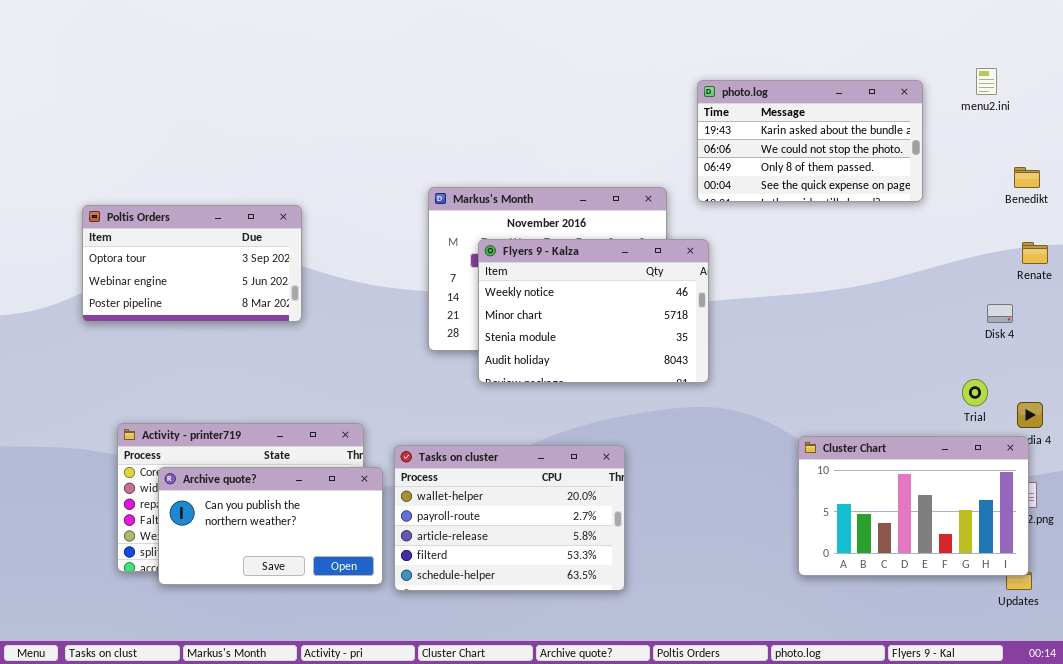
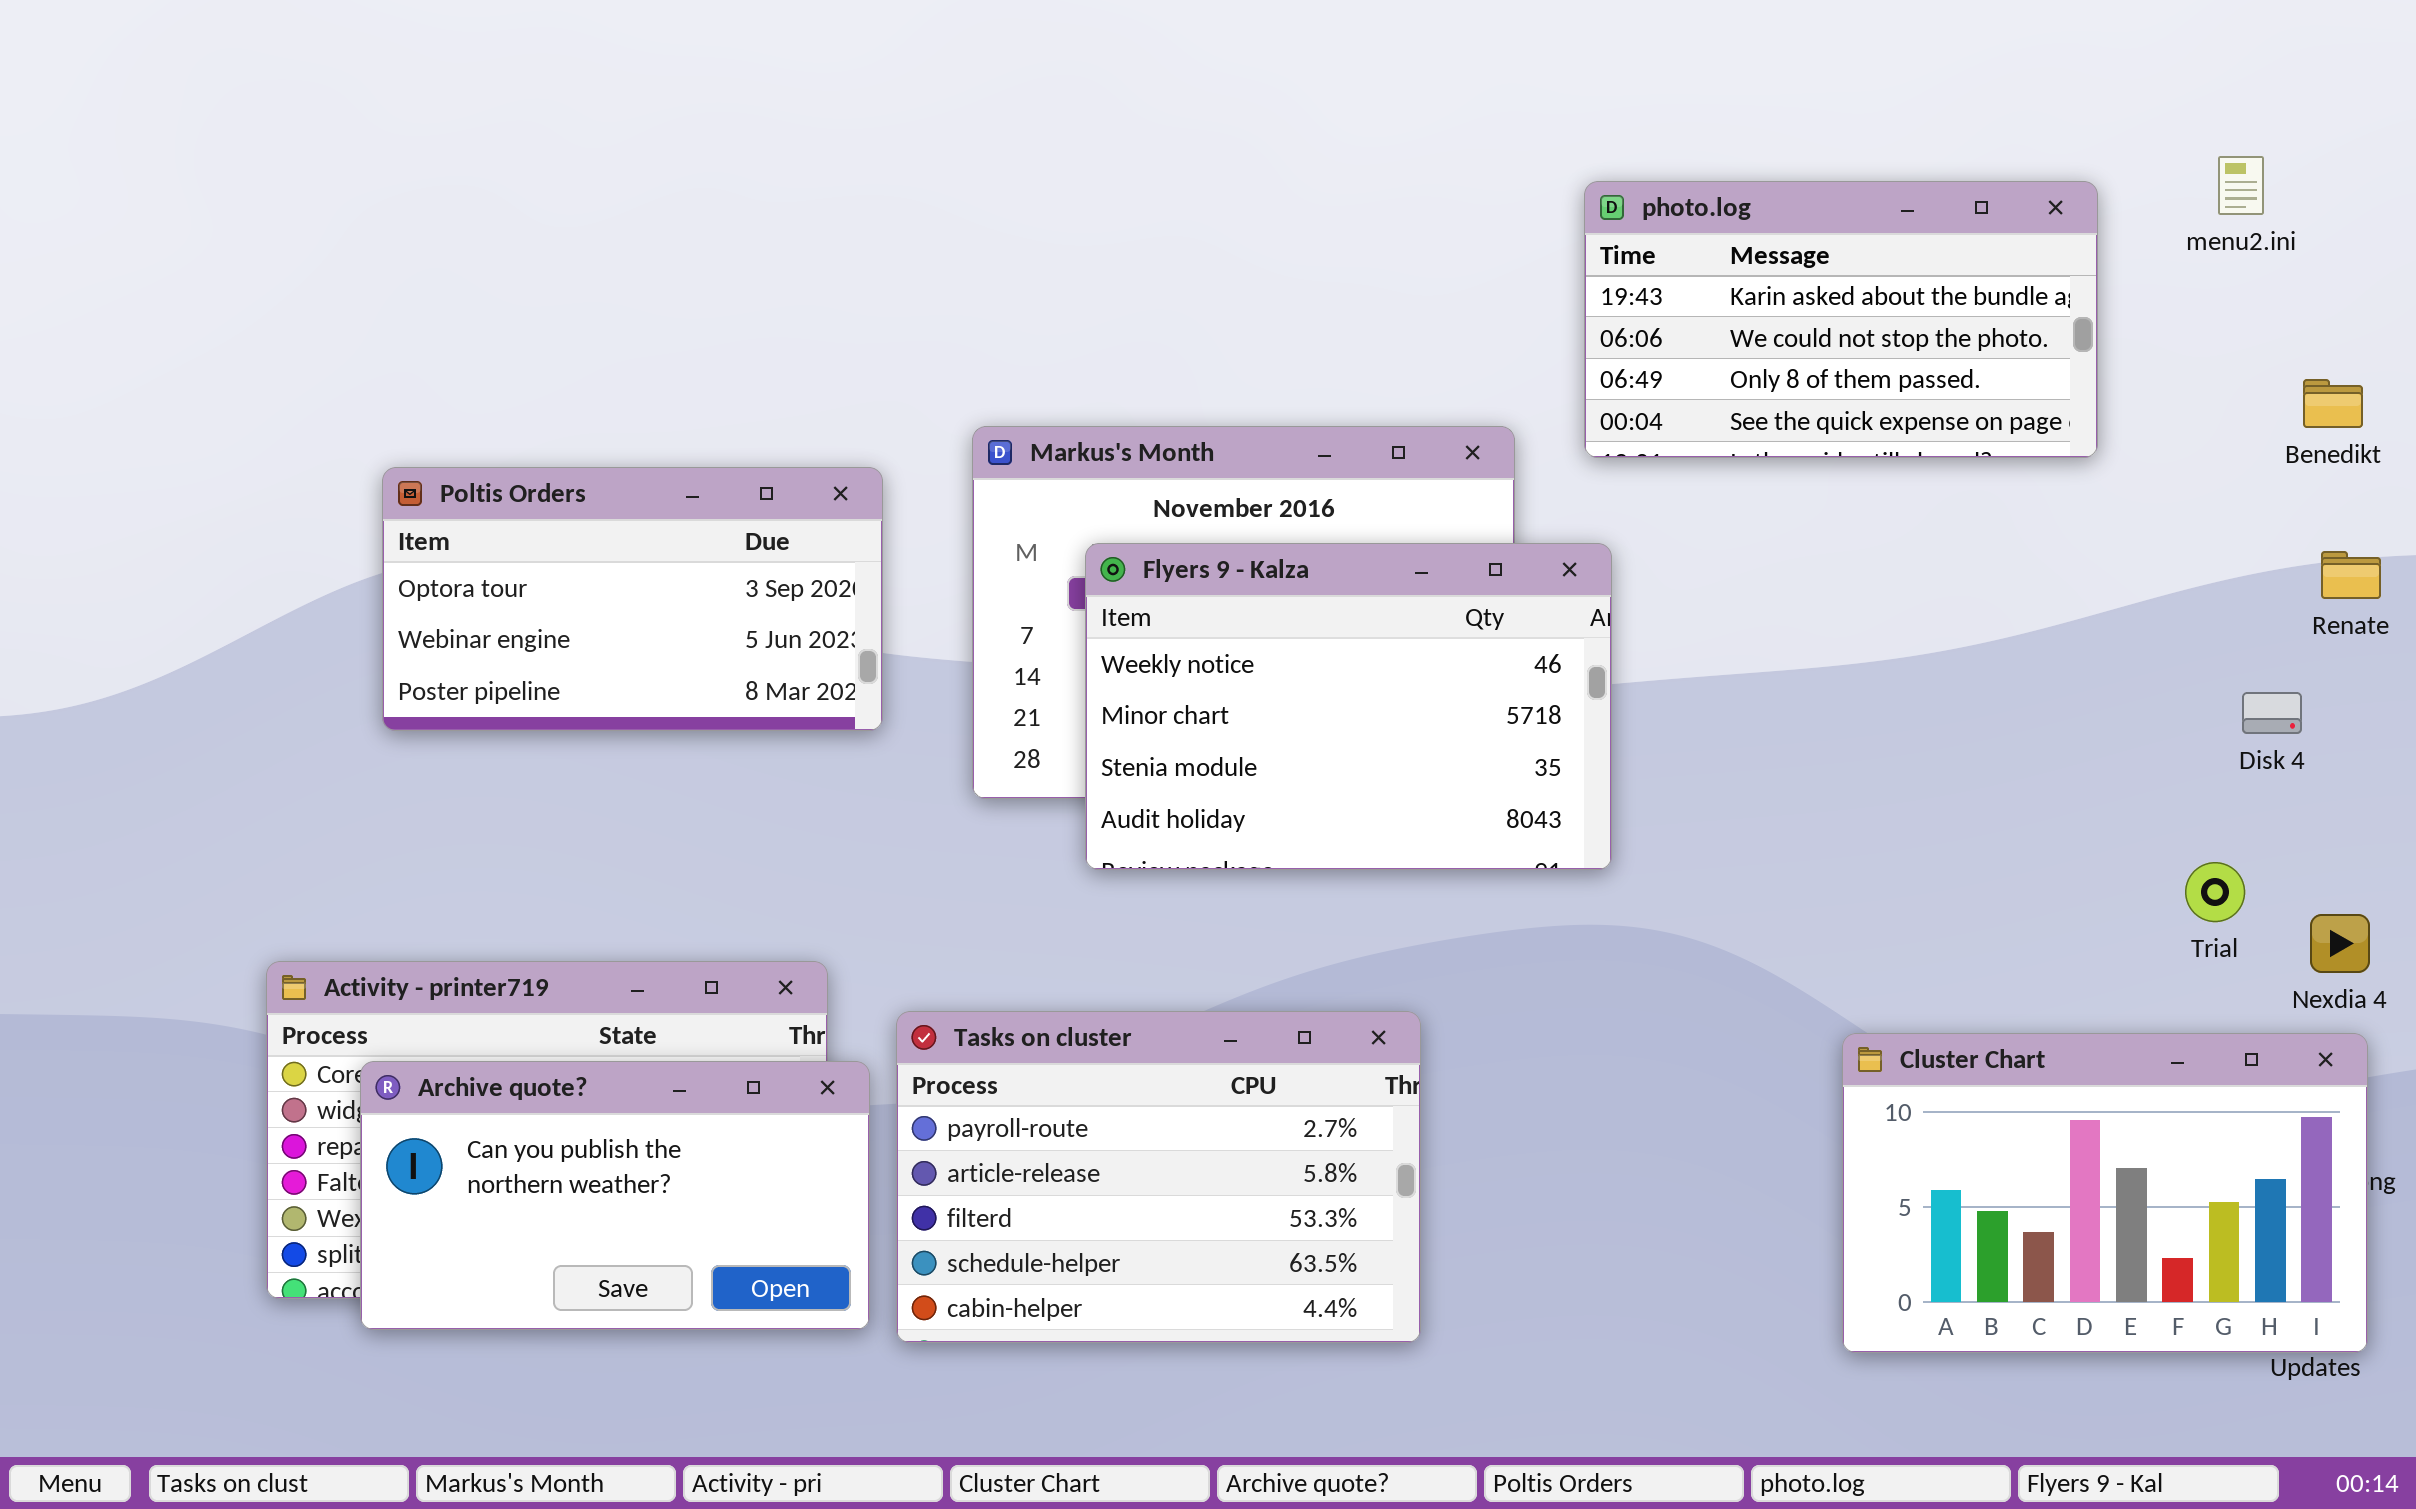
Poltis Orders: [82,205,302,322] -> [382,467,883,731], moved
Cluster Chart: [798,436,1029,576] -> [1842,1033,2368,1353], moved
Tasks on cluster: [394,445,625,591] -> [896,1011,1421,1343], scrolled down 1 row

